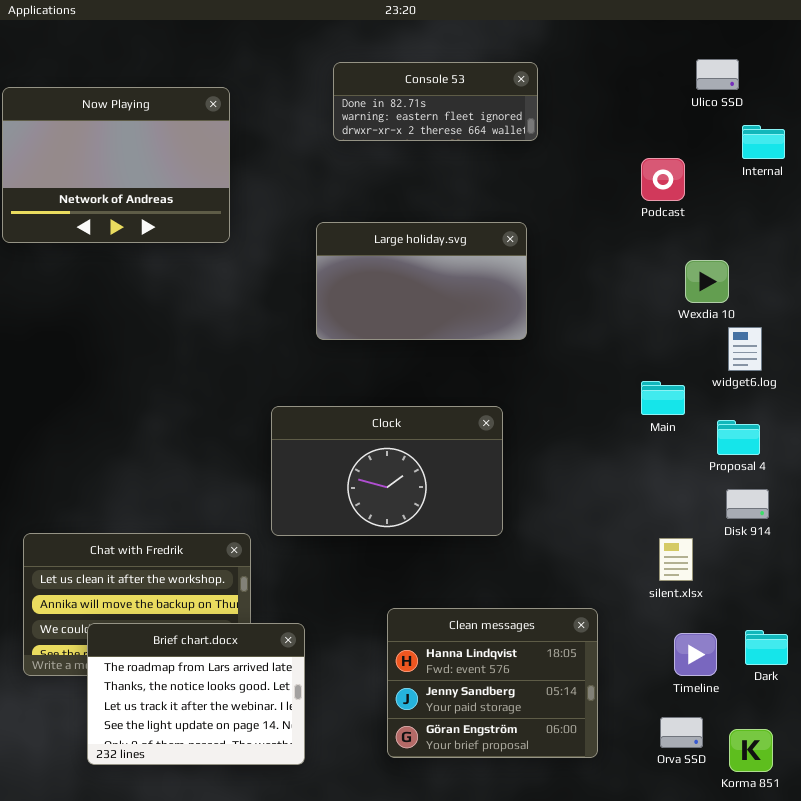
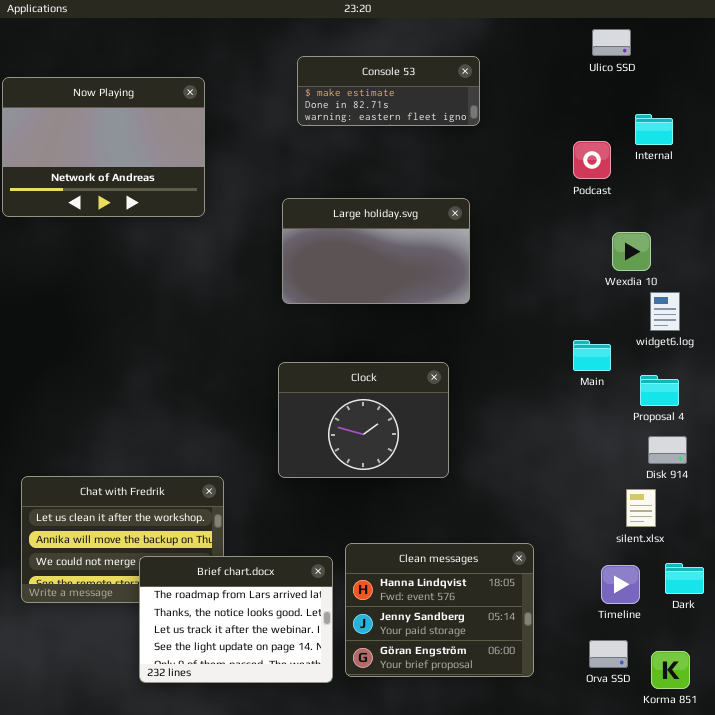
Ulico SSD: [696,59,739,90] -> [592,29,631,56], moved
Console 53: [333,62,538,141] -> [297,56,480,126], scrolled up 1 row
Internal: [742,125,785,159] -> [635,114,673,145], moved
Clock: [271,406,503,536] -> [278,362,449,478], resized
silent.xlsx: [659,538,693,581] -> [626,489,656,527], moved
Brief chart.docx: [87,623,305,765] -> [139,556,333,683], moved

